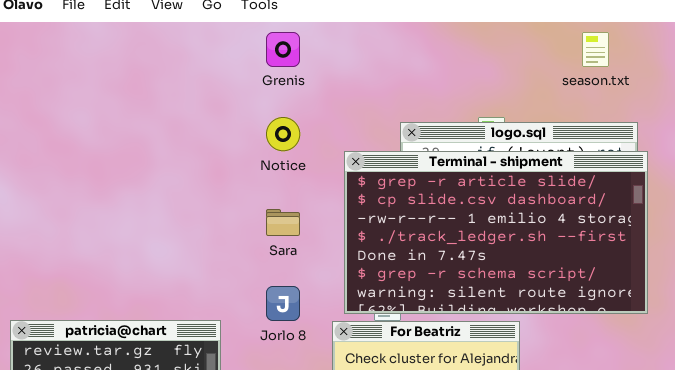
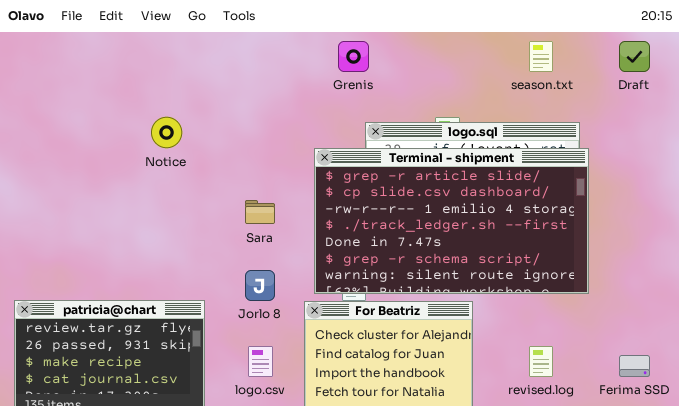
Grenis: [266,32,300,67] -> [338,41,369,72], moved
Notice: [266,117,300,151] -> [151,117,182,148], moved

